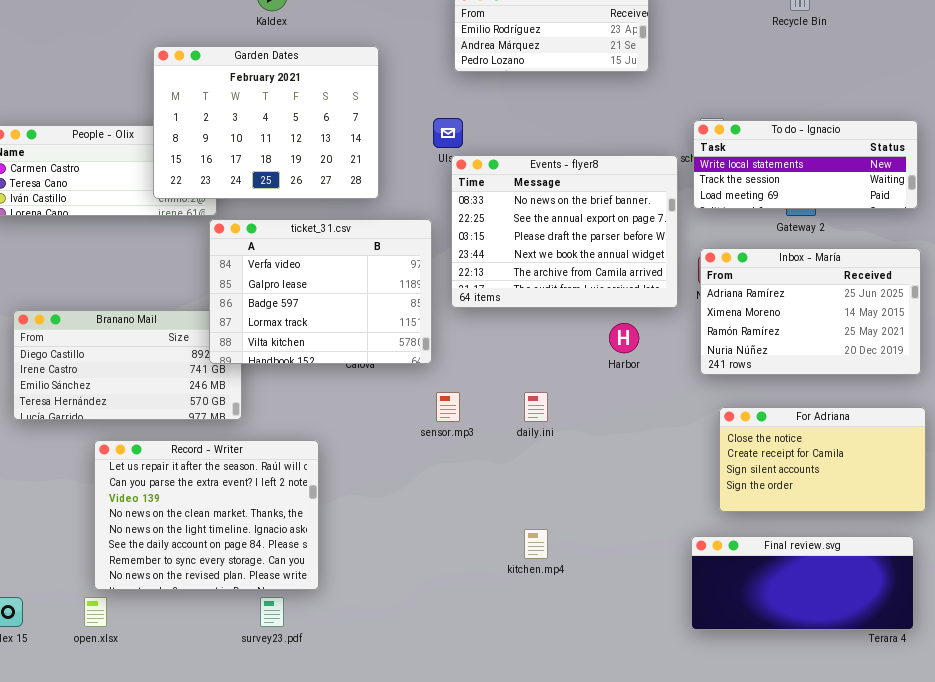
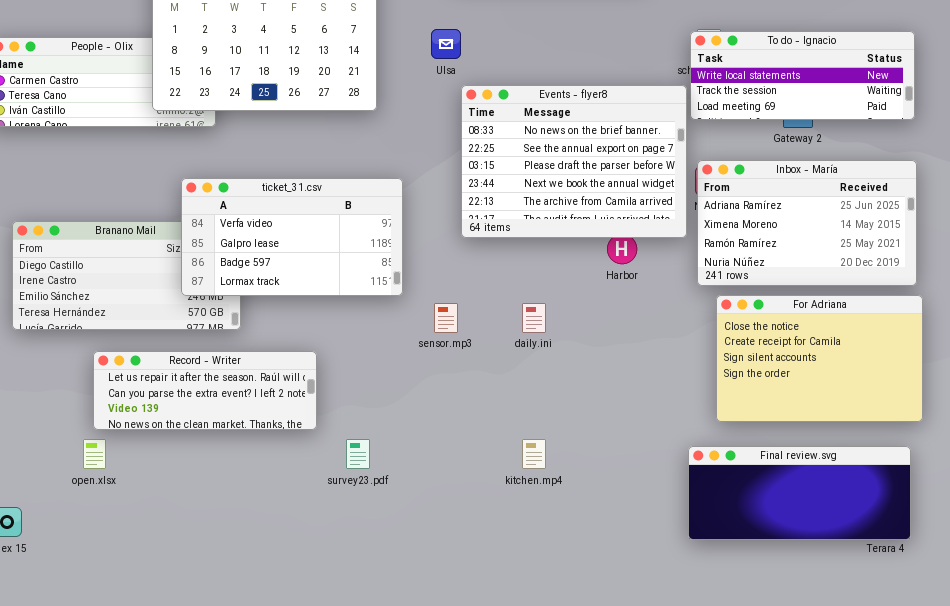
Events - flyer8: [451,155,678,308] -> [461,85,687,238], moved
ticket_31.csv: [209,219,432,364] -> [181,178,403,296], moved, resized
For Adriana: [719,407,926,512] -> [716,295,923,422], resized
Record - Writer: [94,440,319,590] -> [93,351,317,430], resized
open.xlsx: [84,597,107,627] -> [83,439,106,469], moved
survey23.pdf: [260,597,284,627] -> [346,439,370,469], moved

